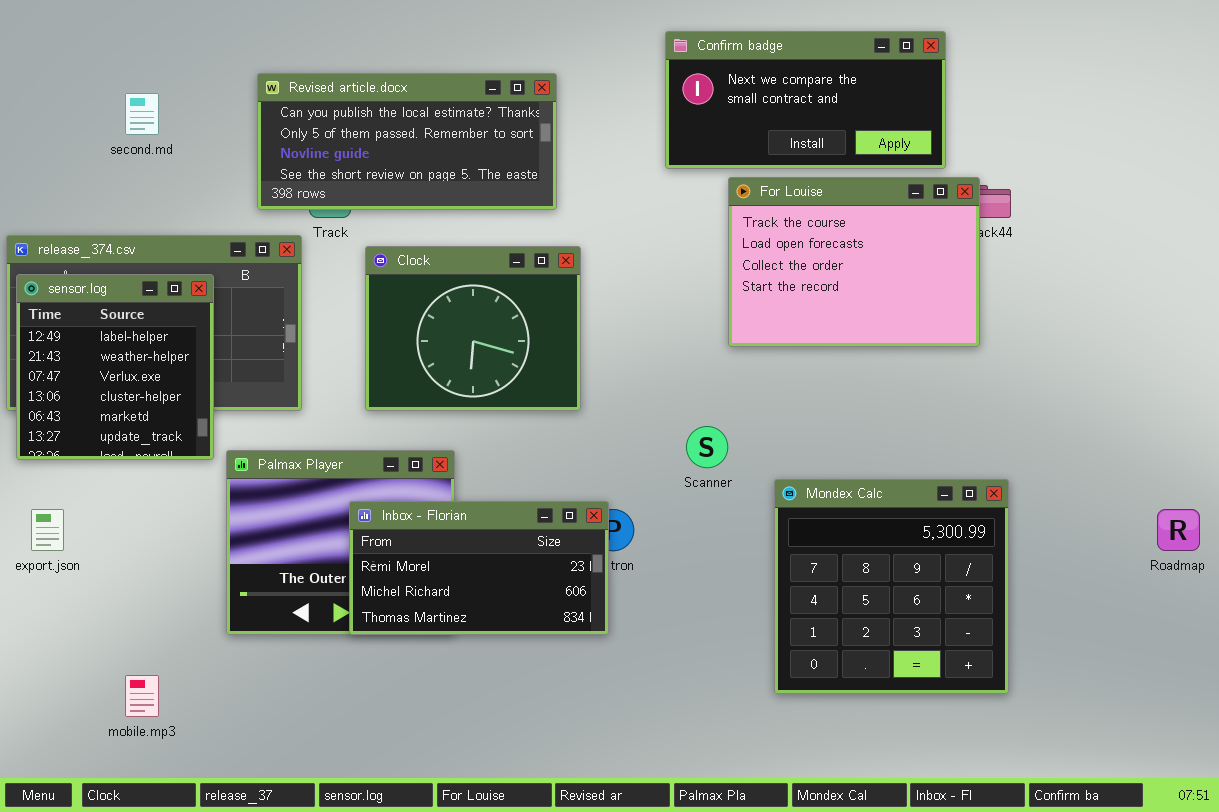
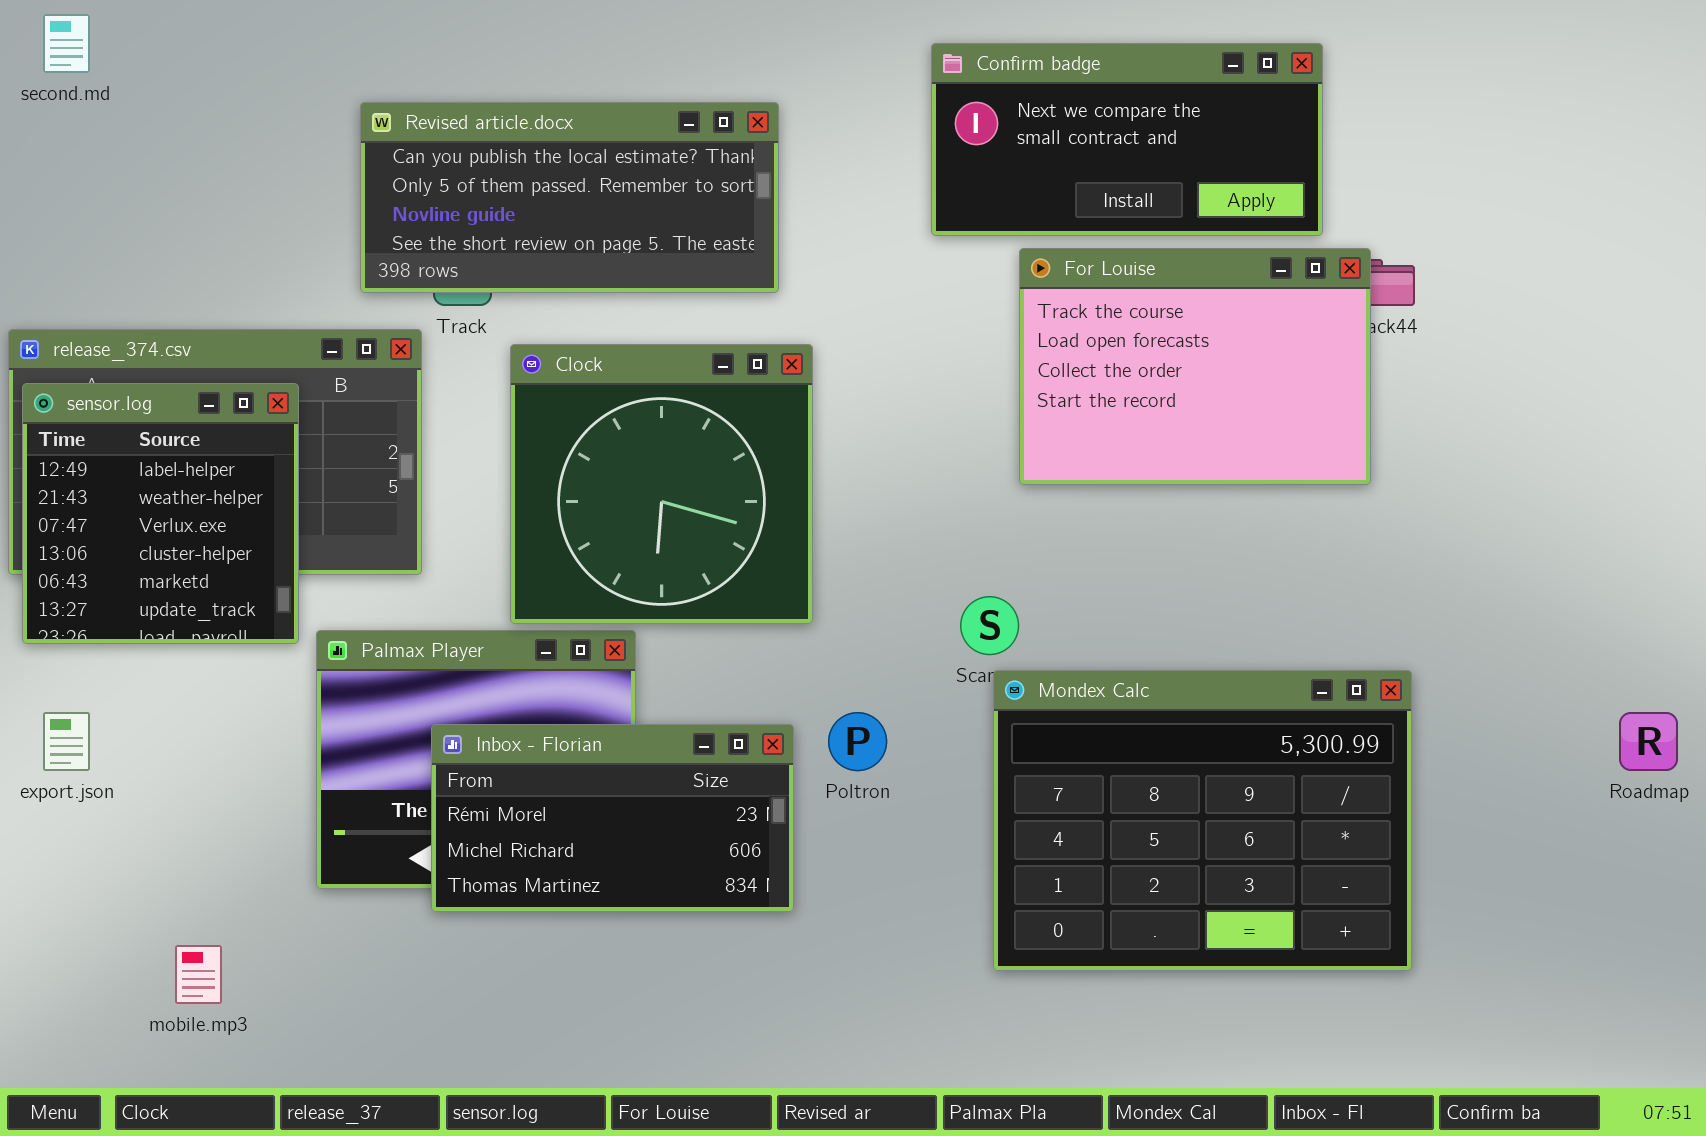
second.md: [125,93,159,135] -> [43,14,90,73], moved
Clock: [365,246,581,411] -> [510,344,813,624], resized
Mondex Calc: [774,479,1009,694] -> [993,670,1412,971], resized
Inbox - Florian: [349,501,609,635] -> [431,724,794,912], moved

